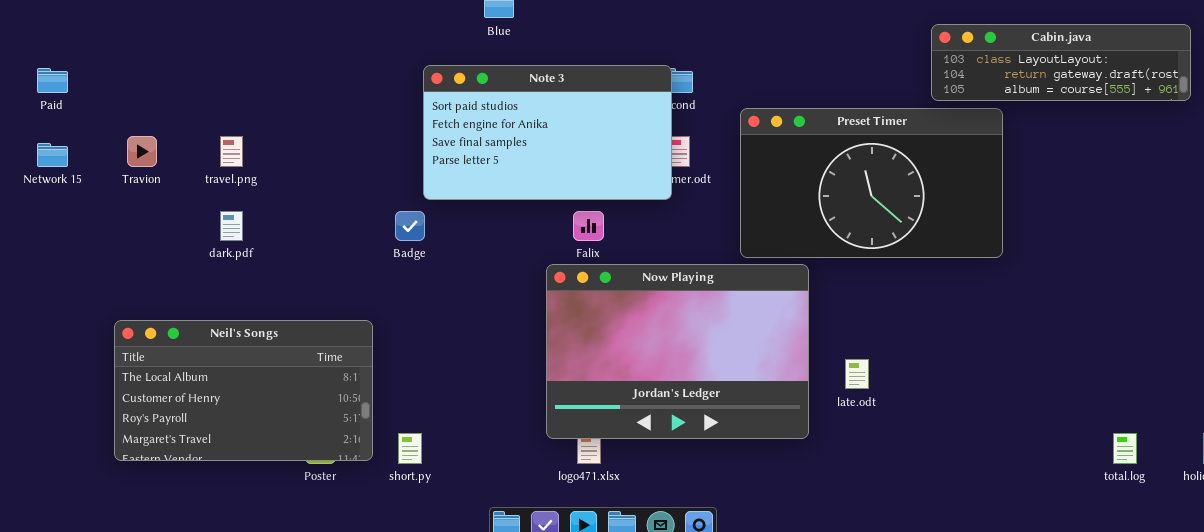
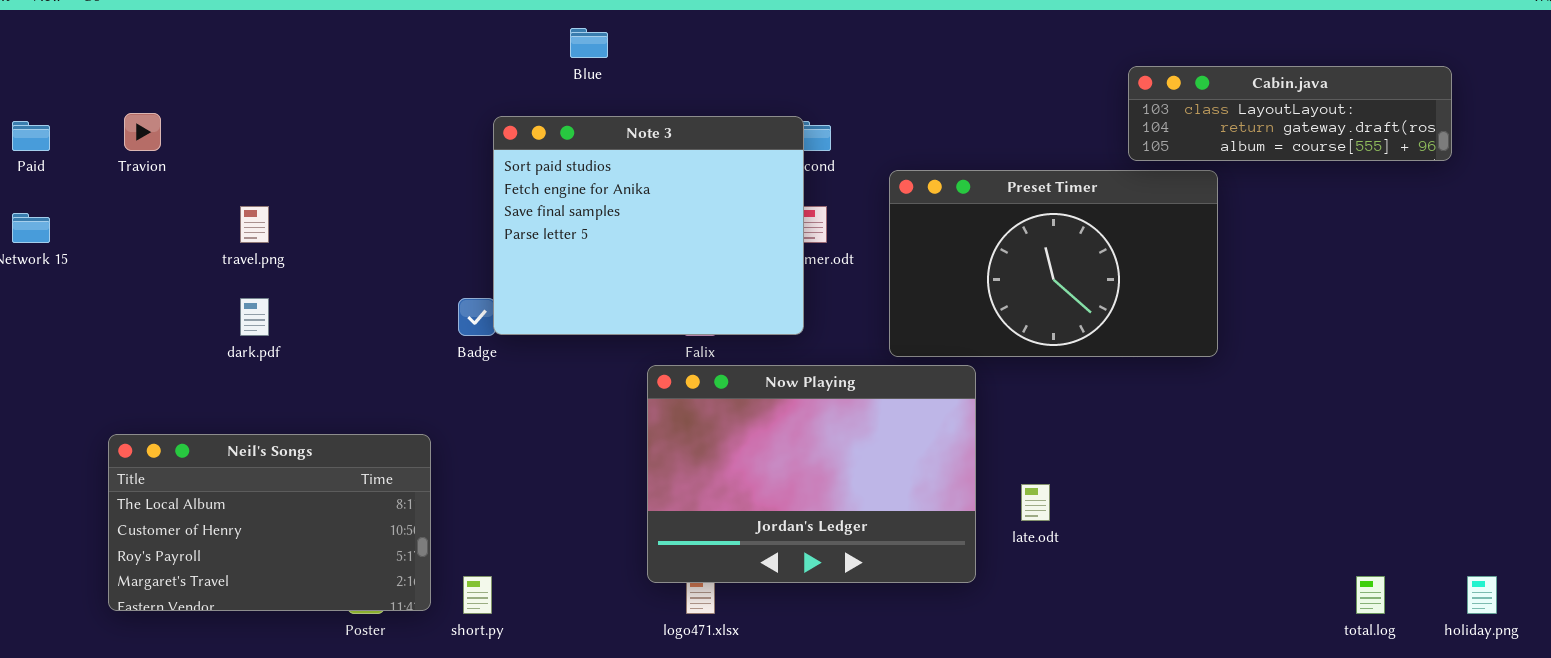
Note 3: [423,65,672,200] -> [493,116,804,335], resized
Travion: [127,136,157,167] -> [124,113,161,151], moved

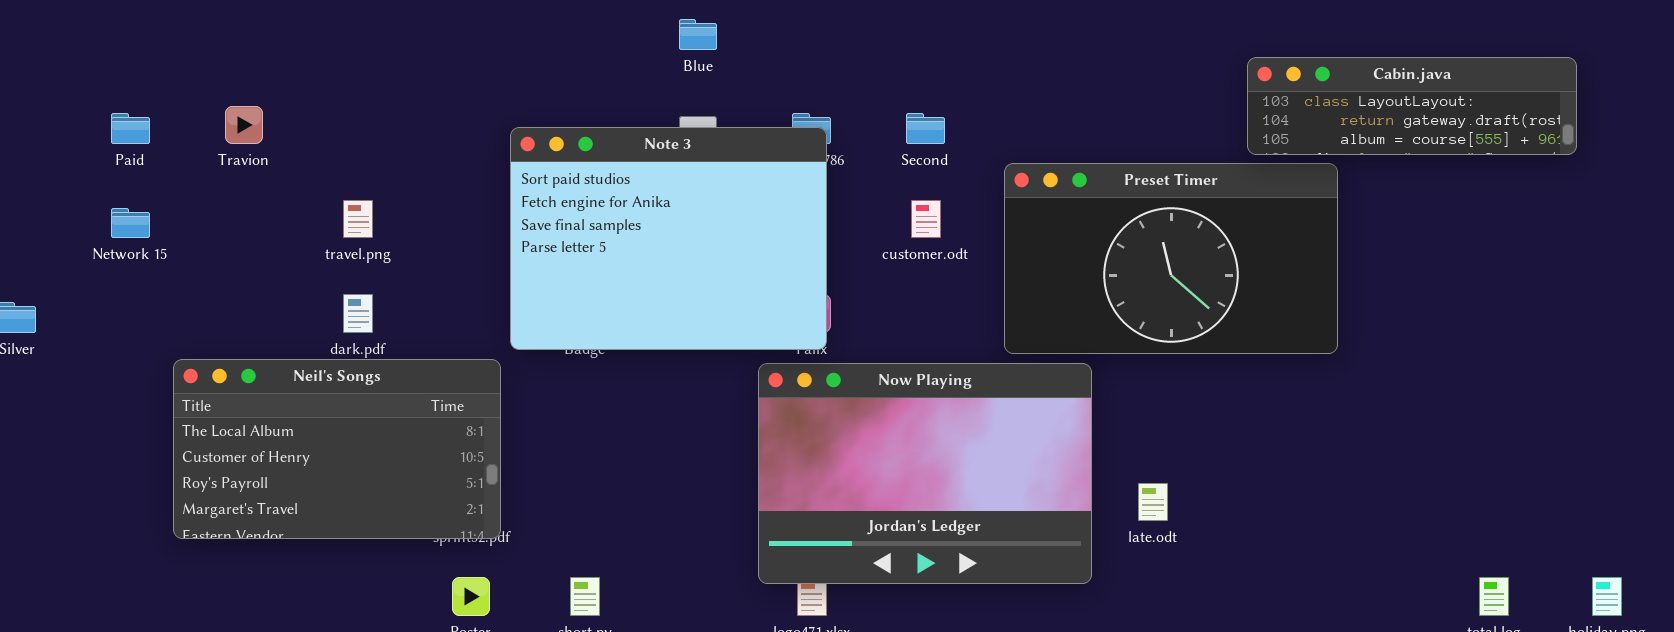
Note 3: [493,116,804,335] -> [510,127,827,350], moved
Neil's Songs: [108,434,431,611] -> [173,359,501,539], moved

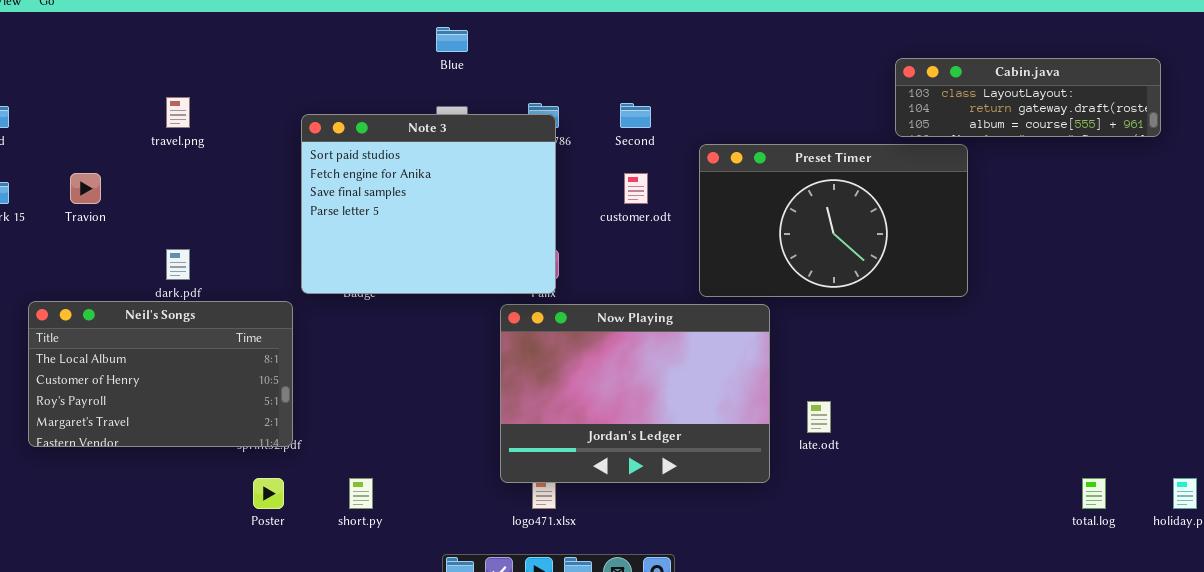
Travion: [225,106,263,144] -> [70,173,101,204], moved
travel.png: [343,200,373,238] -> [166,97,190,128], moved

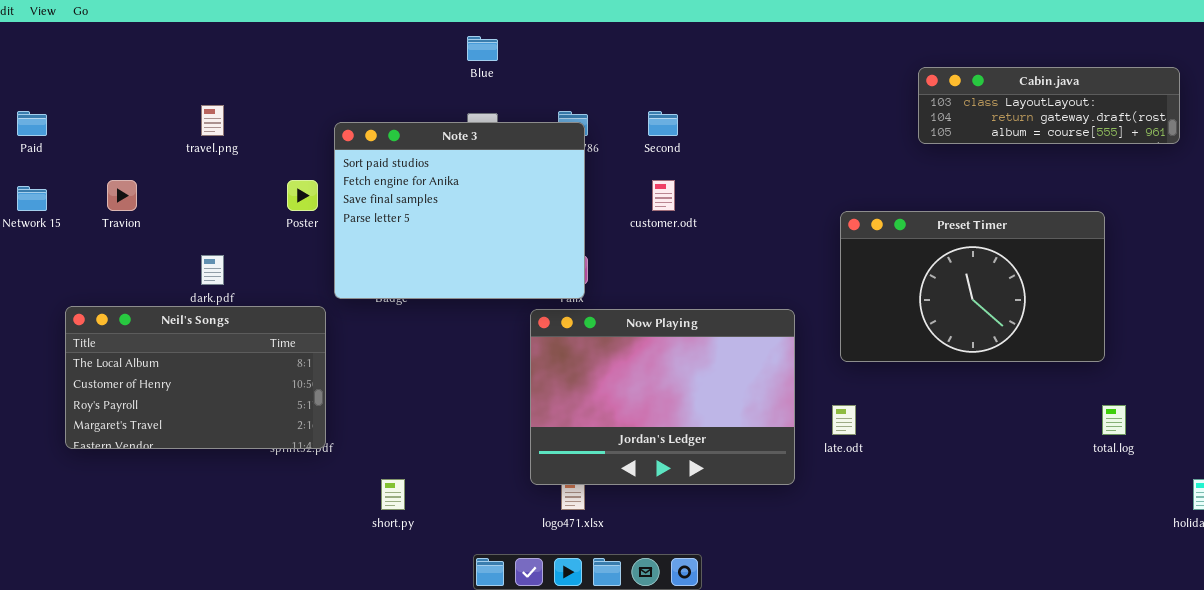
Preset Timer: [699,144,968,297] -> [840,211,1105,362], moved
Poster: [253,478,284,509] -> [287,180,318,211], moved
total.log: [1082,478,1106,509] -> [1102,405,1126,435], moved

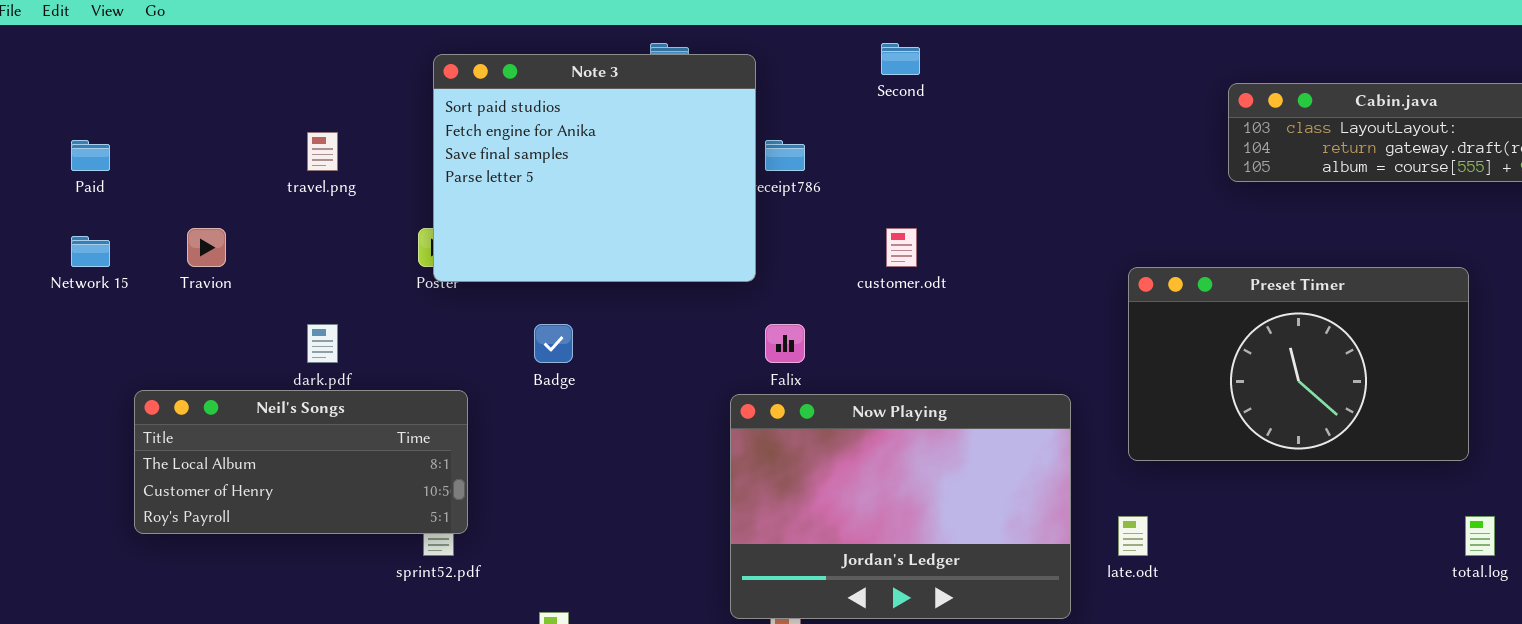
Second: [648,111,678,136] -> [881,43,920,75], moved
Note 3: [334,122,585,299] -> [433,54,756,282], moved
Neil's Songs: [65,306,326,449] -> [134,390,468,534], resized

